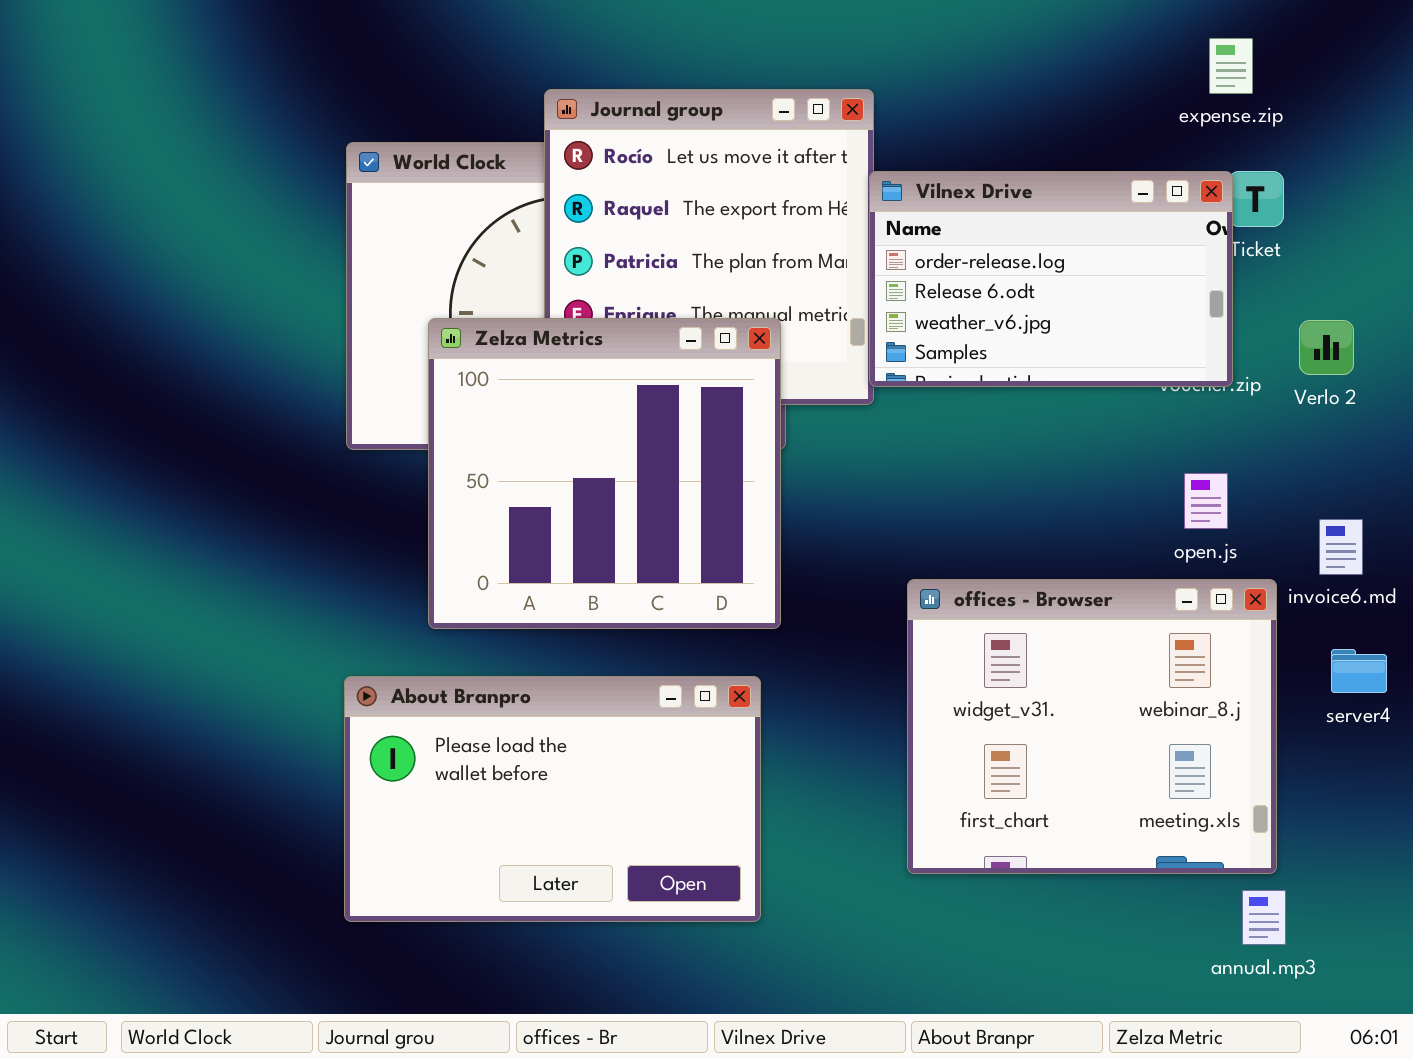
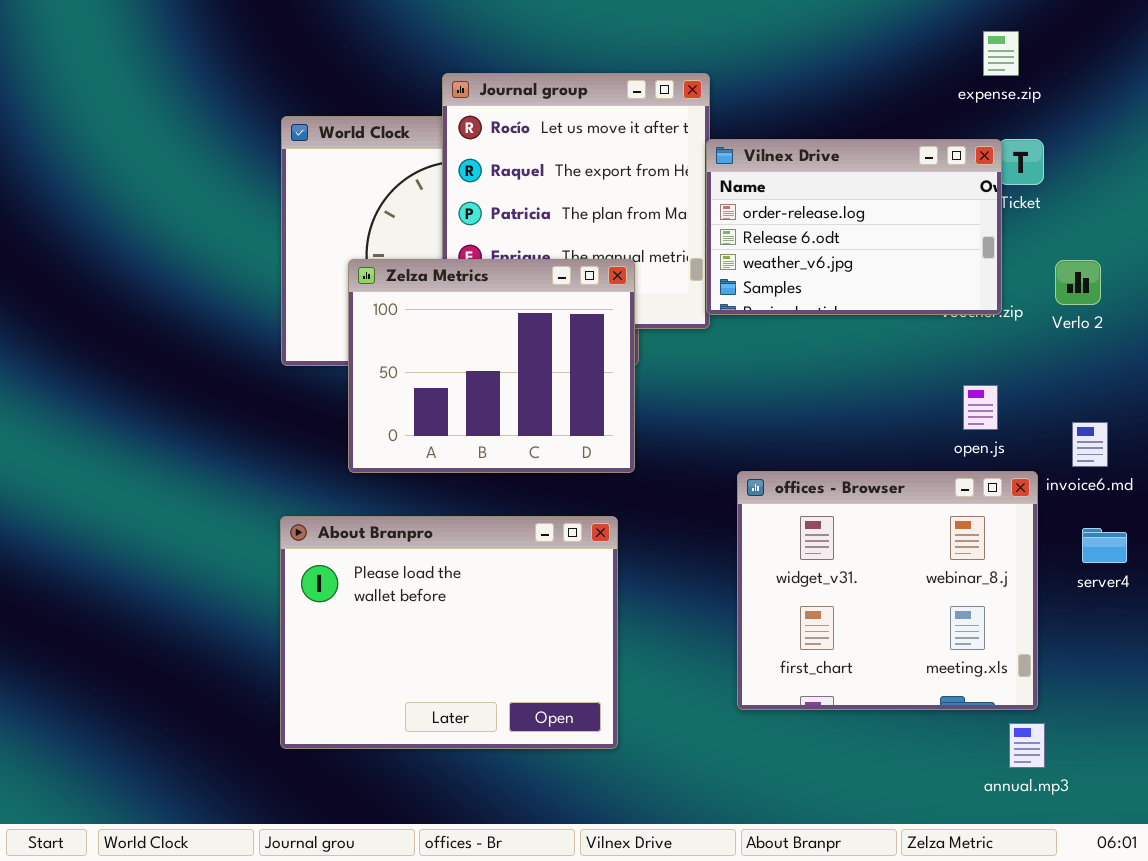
Zelza Metrics: [428,318,781,629] -> [348,259,635,473], resized
About Branpro: [344,676,761,922] -> [280,516,618,749], resized

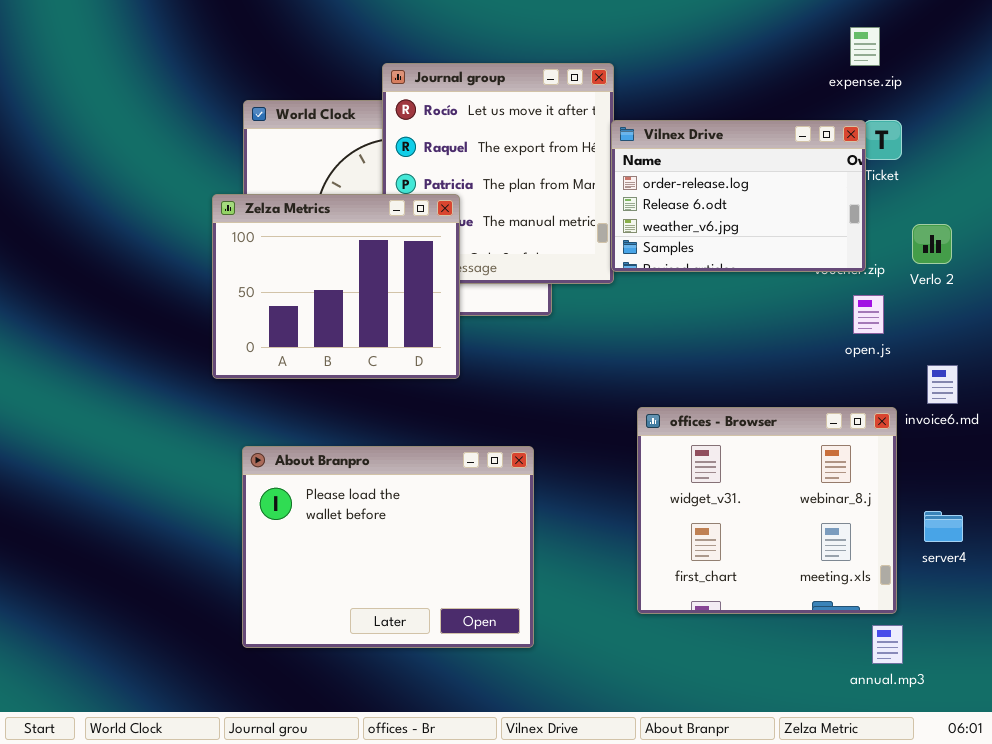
Zelza Metrics: [348,259,635,473] -> [212,194,460,379], moved
open.js: [963,385,998,430] -> [853,295,884,334], moved
server4: [1082,528,1127,563] -> [924,511,963,542], moved

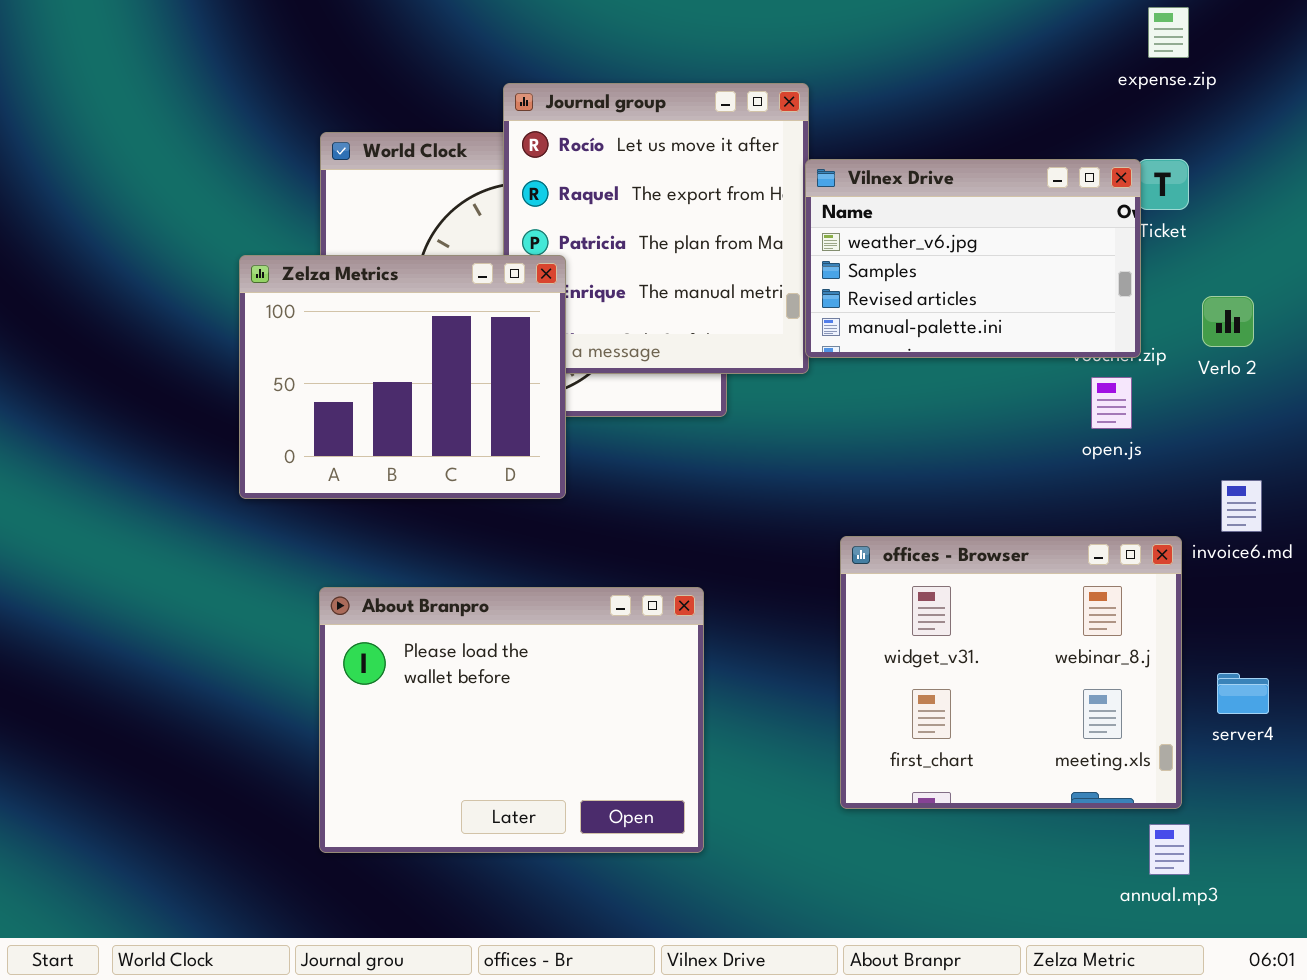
expense.zip: [850,27,880,66] -> [1148,7,1189,58], moved
Vilnex Drive: [611,120,866,272] -> [805,159,1141,358], scrolled down 2 rows
Zelza Metrics: [212,194,460,379] -> [239,255,566,499], moved
open.js: [853,295,884,334] -> [1091,377,1132,429], moved

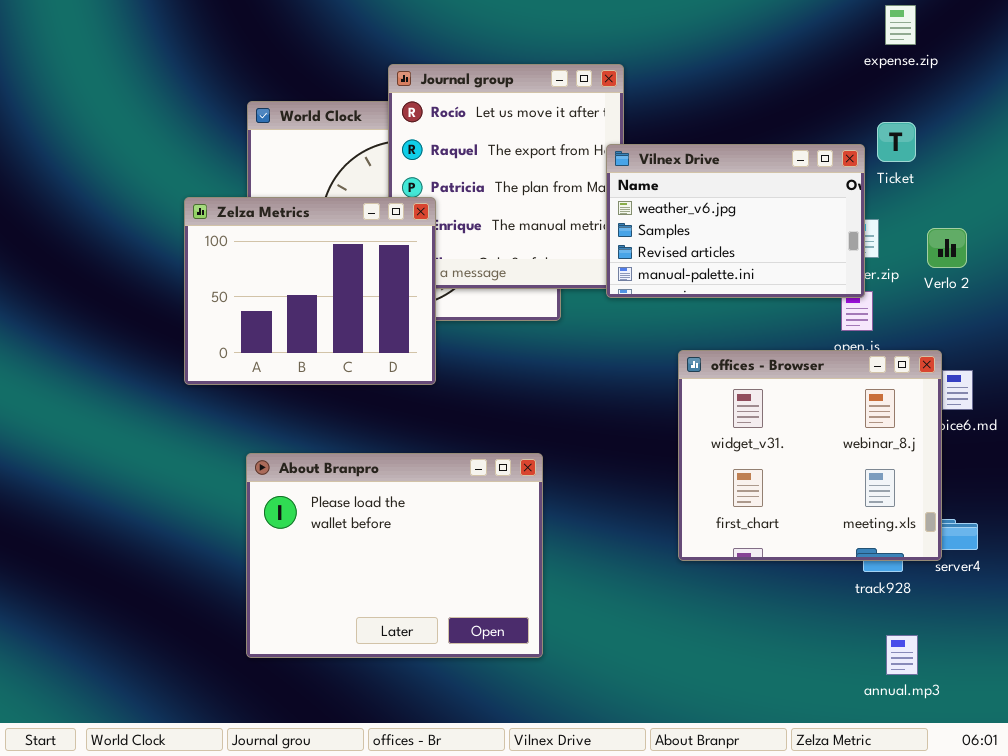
Vilnex Drive: [805,159,1141,358] -> [606,144,865,298], moved
offices - Browser: [840,536,1182,809] -> [678,350,942,561], moved

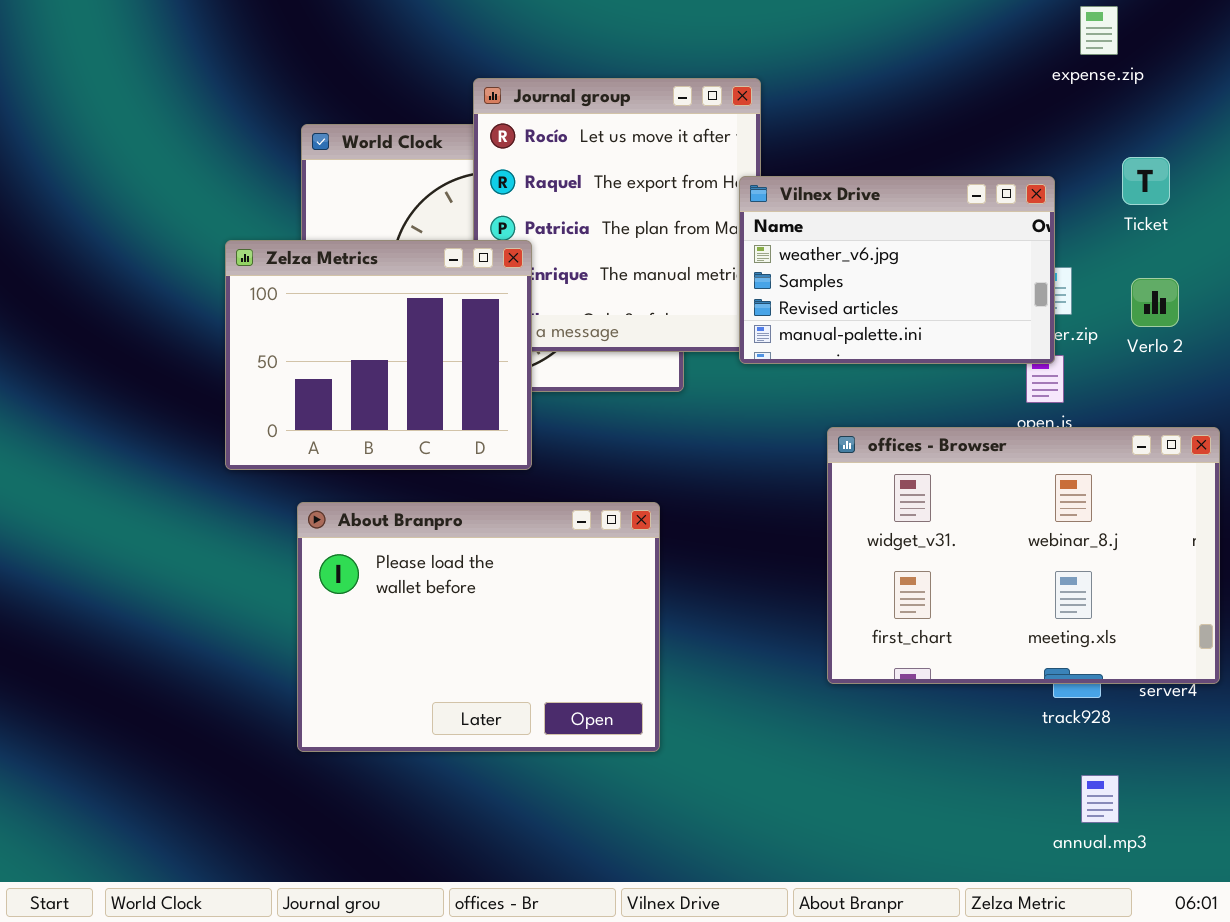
Ticket: [877,122,916,162] -> [1122,157,1170,205], moved
offices - Browser: [678,350,942,561] -> [827,427,1220,684], resized
About Branpro: [246,453,543,658] -> [297,502,660,752], moved

